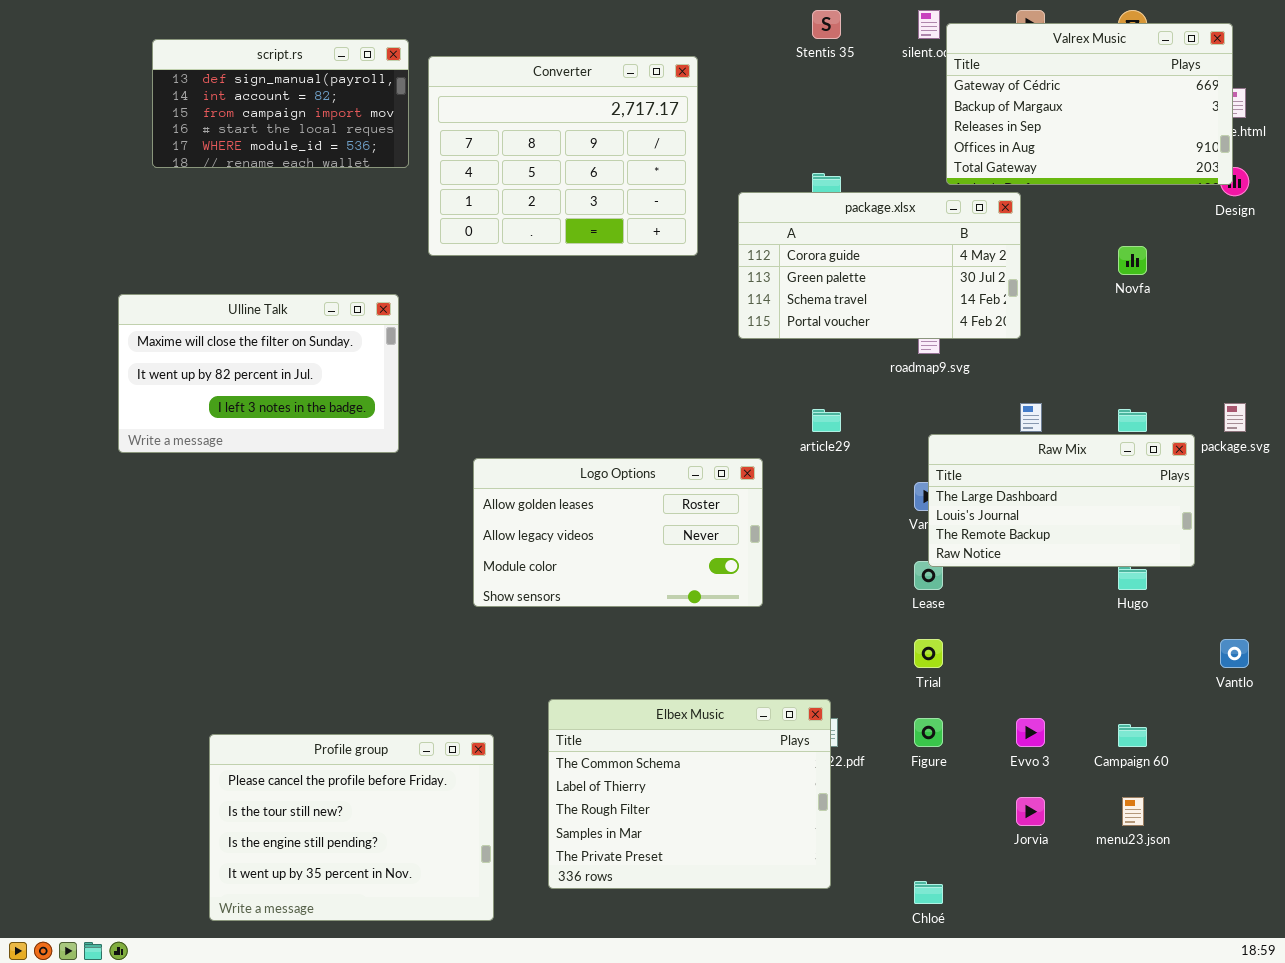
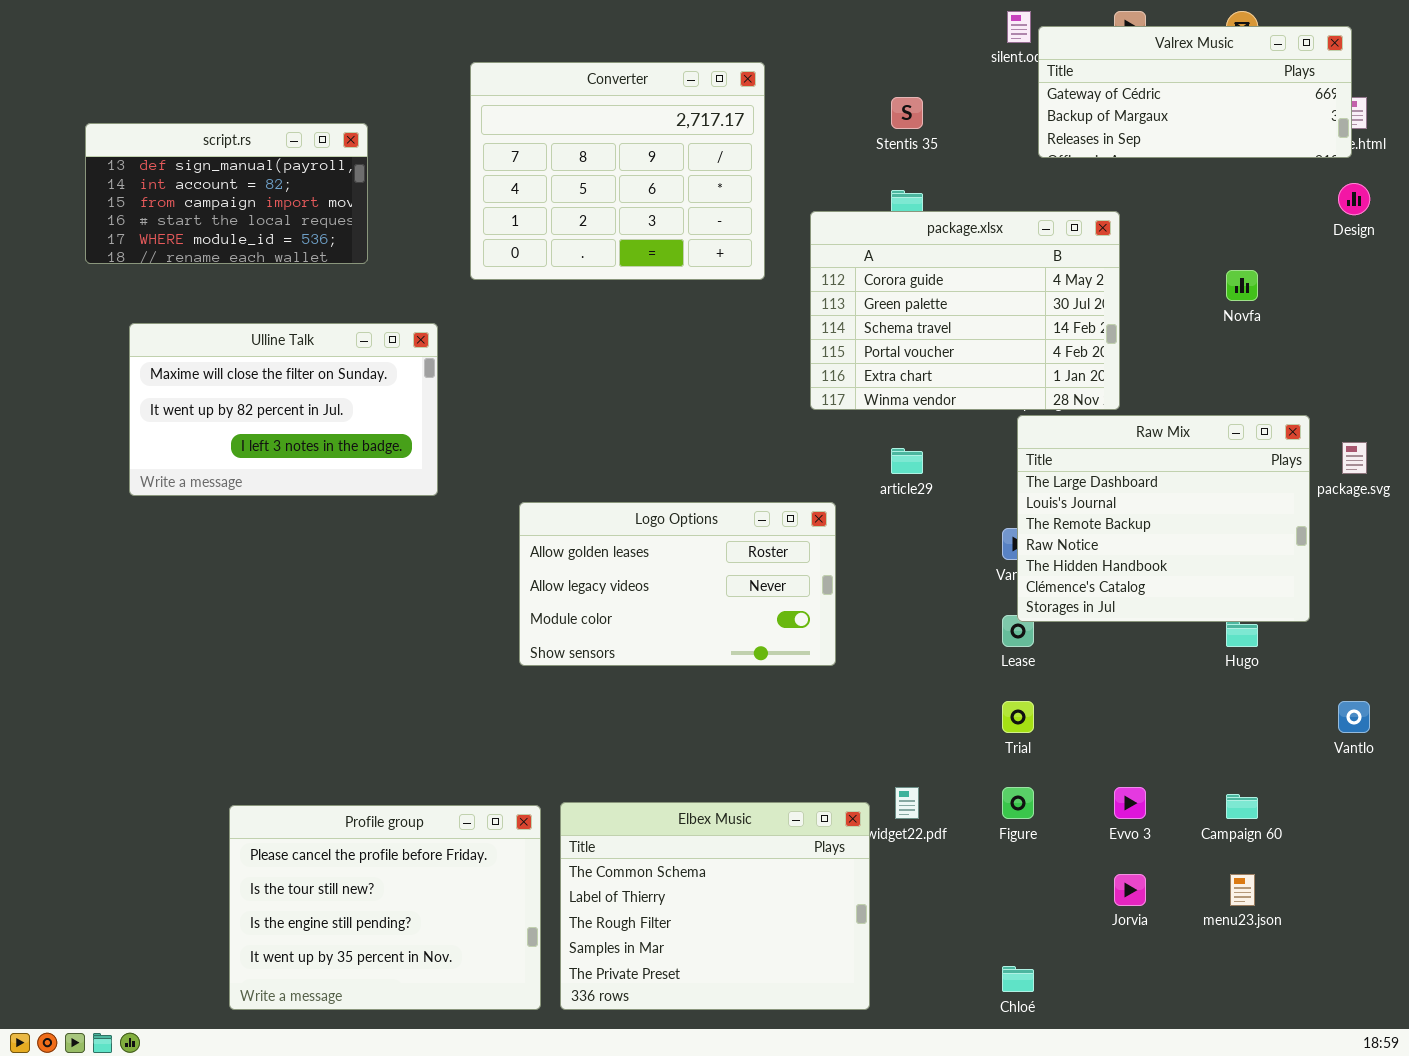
Stentis 35: [812,10,841,39] -> [891,97,923,129], moved
Valrex Music: [946,23,1233,185] -> [1038,26,1352,158], resized
script.rs: [152,39,409,168] -> [85,123,368,264], moved
package.xlsx: [738,192,1021,339] -> [810,211,1120,410], resized
Raw Mix: [928,434,1195,567] -> [1017,415,1310,622], resized
Elbex Music: [548,699,831,889] -> [560,802,870,1010], moved

